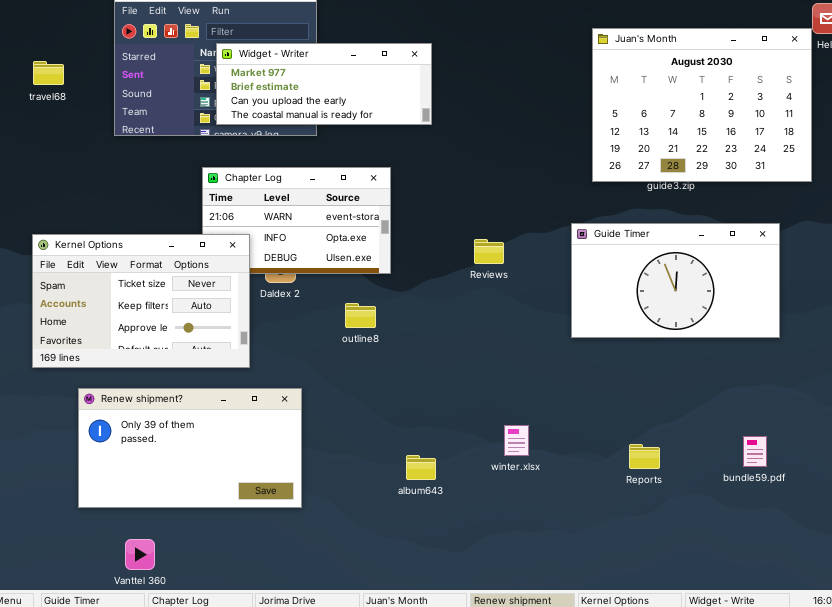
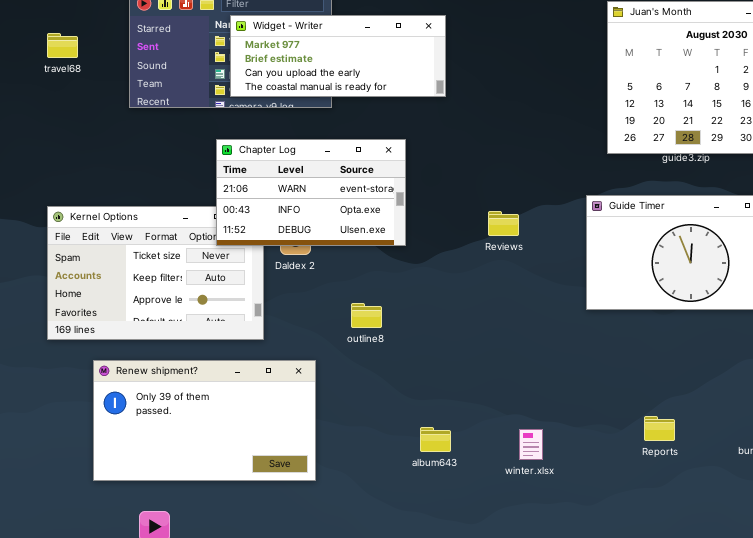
Chapter Log: [202,167,391,274] -> [216,139,406,246], raised
outline8: [345,303,376,328] -> [351,303,382,328], moved
winter.xlsx: [504,425,529,456] -> [519,429,543,460], moved

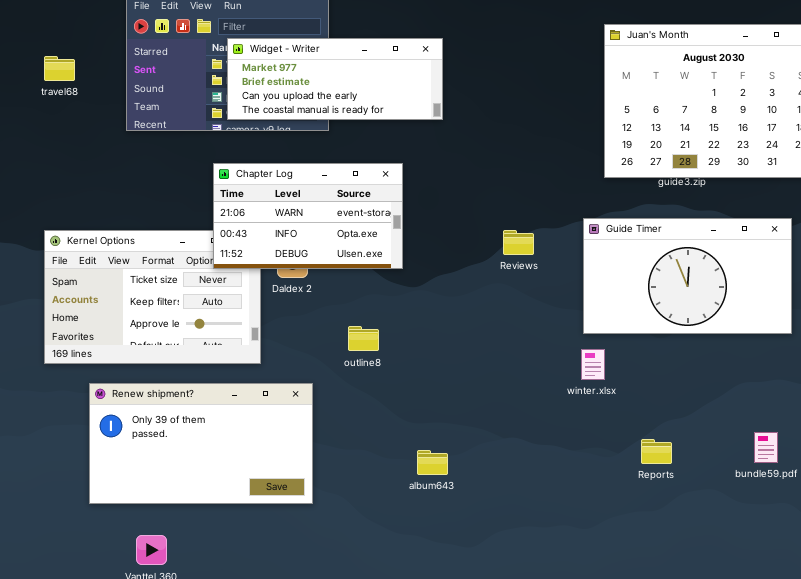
Reviews: [488,211,519,236] -> [503,230,534,255], moved
winter.xlsx: [519,429,543,460] -> [581,349,605,380], moved

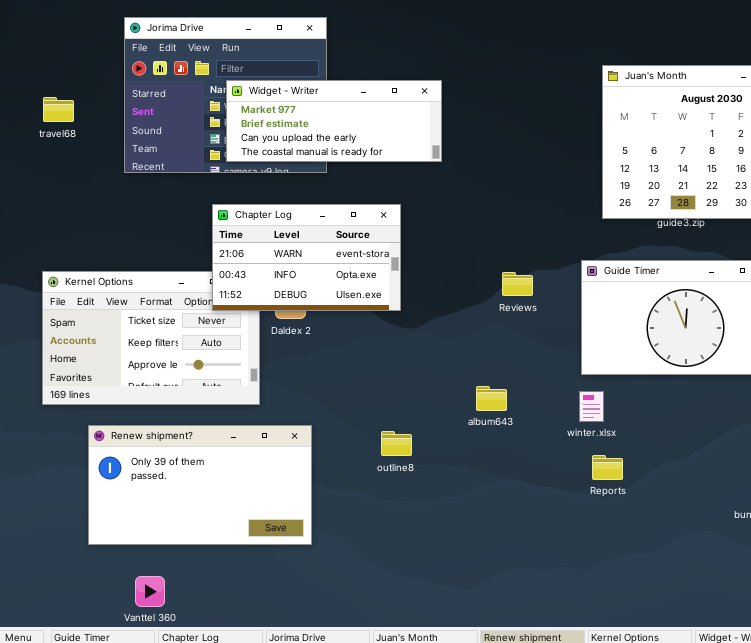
outline8: [348,326,379,351] -> [381,431,412,456], moved
Reports: [641,439,672,464] -> [592,455,623,480], moved
album643: [417,450,448,475] -> [476,386,507,411], moved

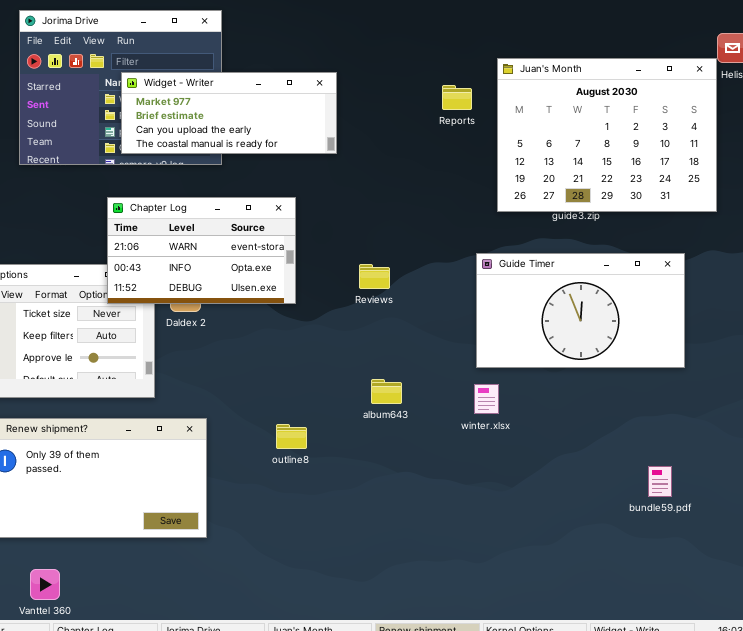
Reviews: [502,272,533,296] -> [359,264,390,289], moved
Reports: [592,455,623,480] -> [442,85,472,110], moved

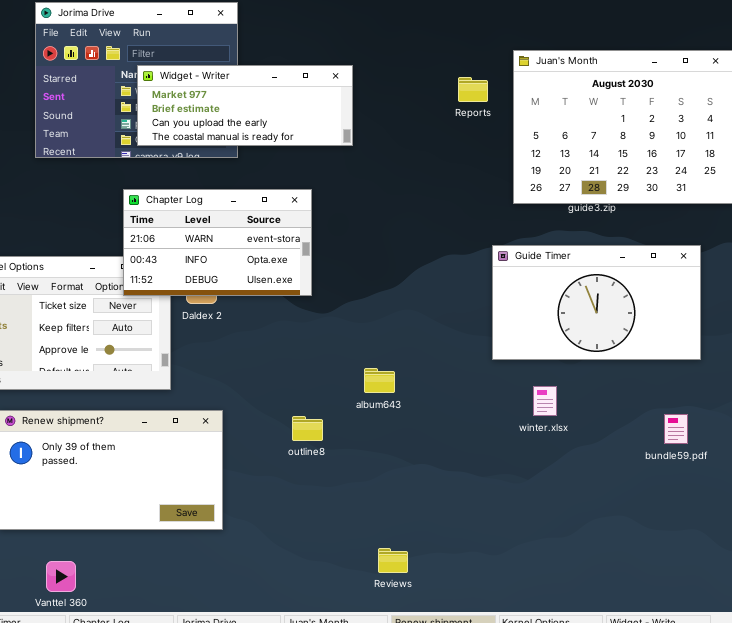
Reviews: [359,264,390,289] -> [378,548,408,573], moved
album643: [371,379,402,404] -> [364,368,395,393], moved
winter.xlsx: [474,384,499,414] -> [533,386,557,416], moved
bundle59.pdf: [648,466,672,497] -> [664,414,688,444], moved

